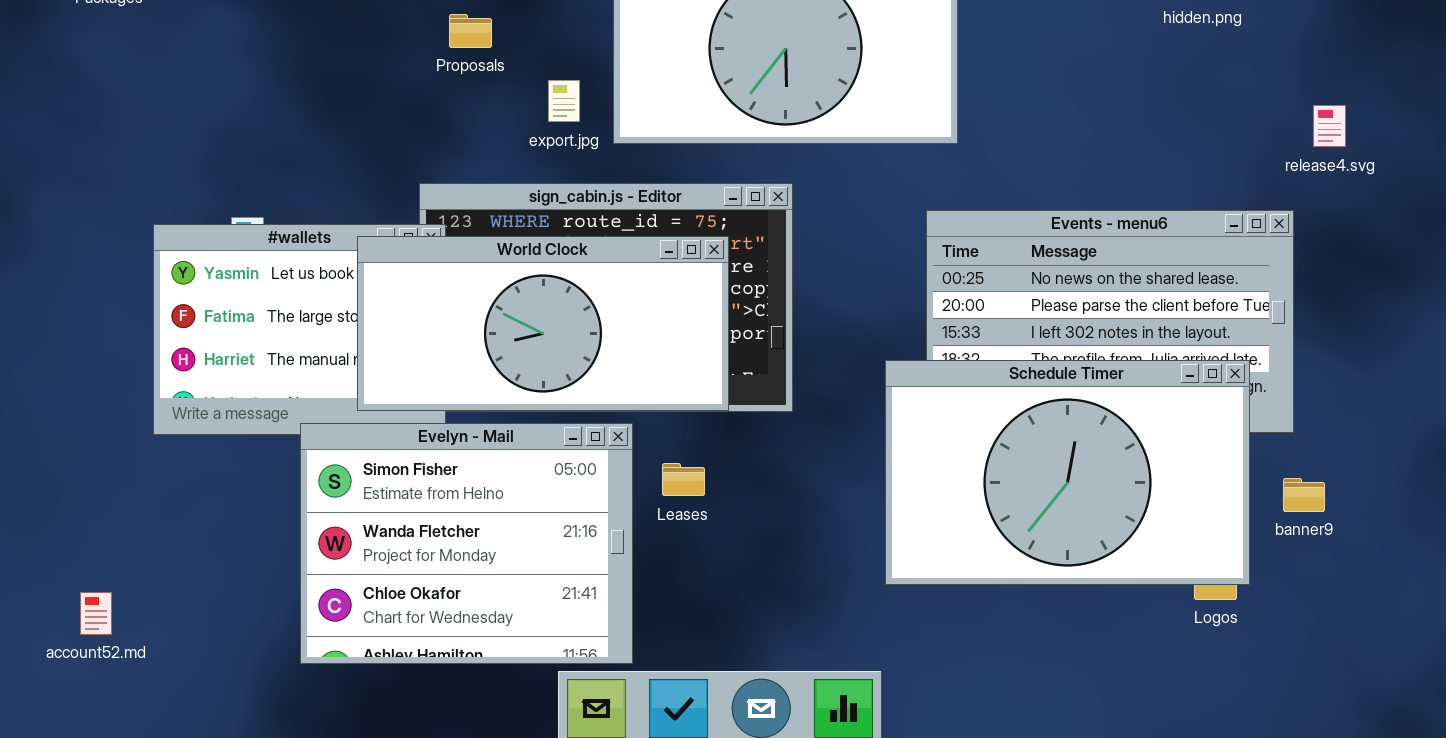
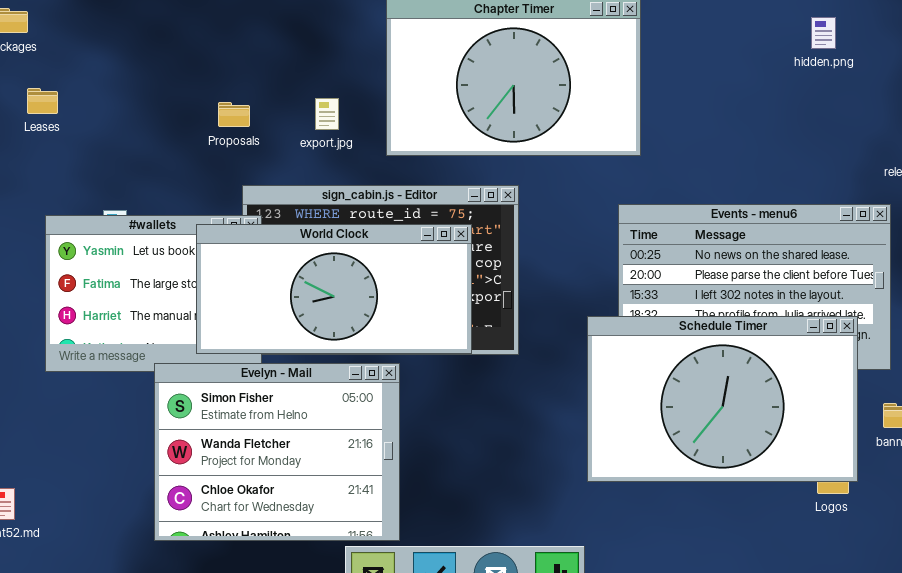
Proposals: [449,14,492,48] -> [218,102,250,127], moved
export.jpg: [548,80,580,122] -> [315,98,339,130], moved
Leases: [662,463,705,496] -> [27,88,58,114], moved

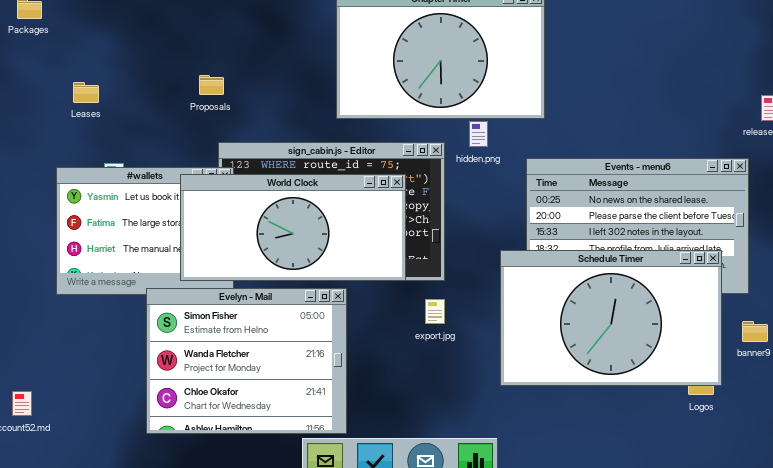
hidden.png: [811,17,836,49] -> [469,121,488,147], moved
Leases: [27,88,58,114] -> [73,82,99,103], moved
export.jpg: [315,98,339,130] -> [425,299,445,324], moved

